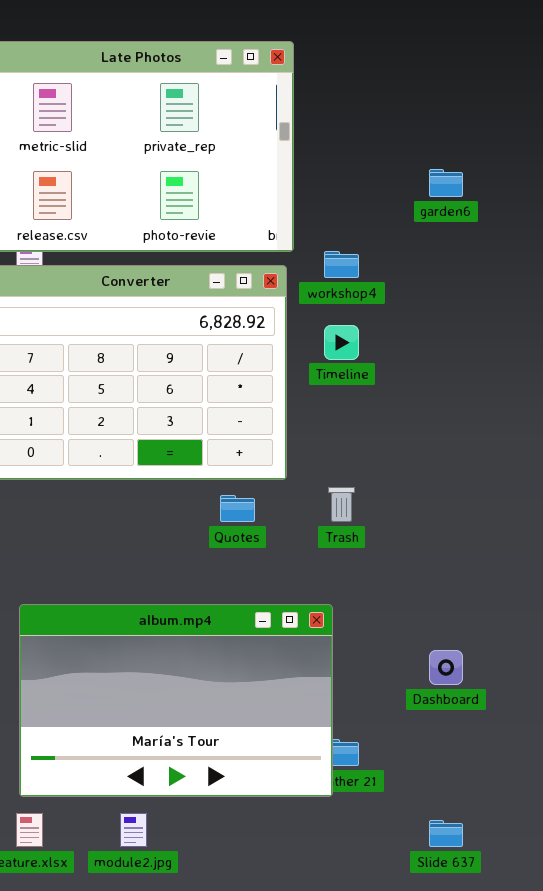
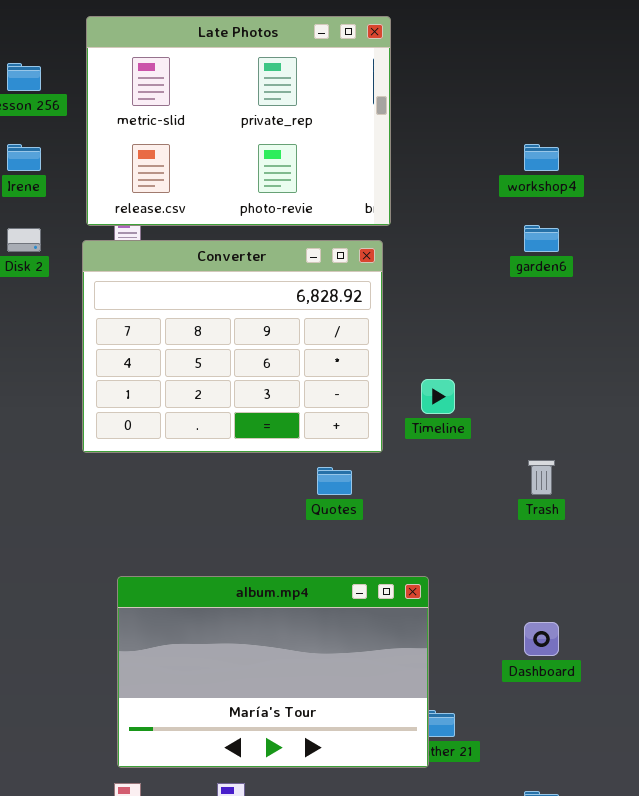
garden6: [429,169,463,197] -> [524,225,559,252], moved
workshop4: [324,251,359,278] -> [524,144,559,171], moved
Timeline: [324,325,359,360] -> [421,379,455,414], moved
Trash: [328,487,355,522] -> [528,460,555,495], moved

